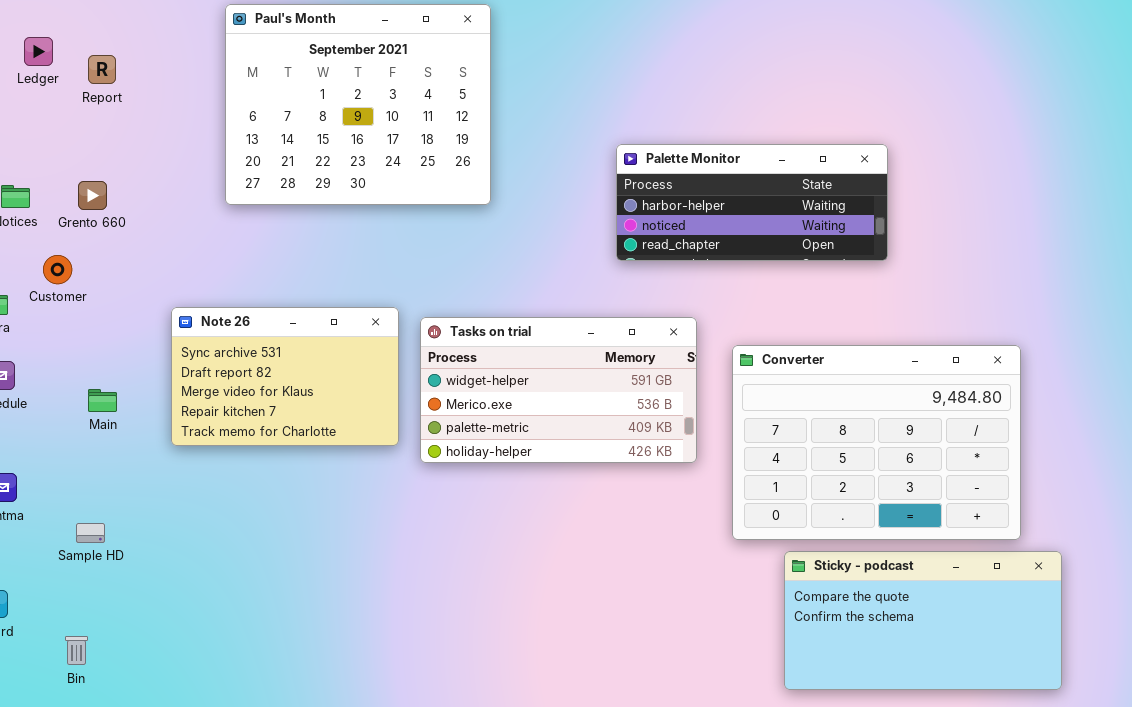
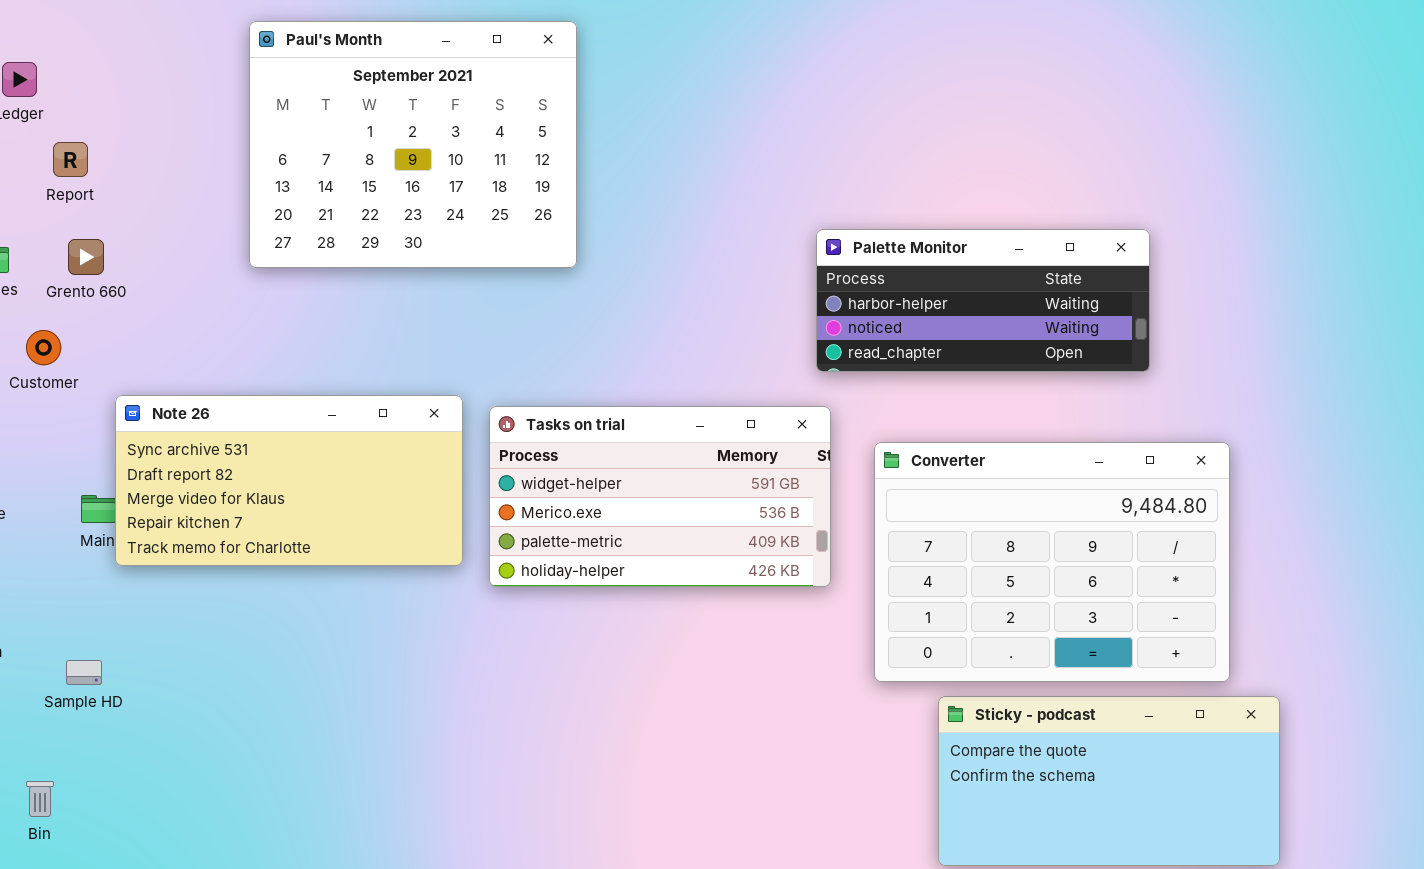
Report: [88,55,116,84] -> [53,142,88,177], moved
Palette Monitor: [616,144,888,261] -> [816,229,1150,372], moved
Note 26: [171,307,399,446] -> [115,395,463,566], resized
Bin: [65,636,88,665] -> [26,781,54,817], moved

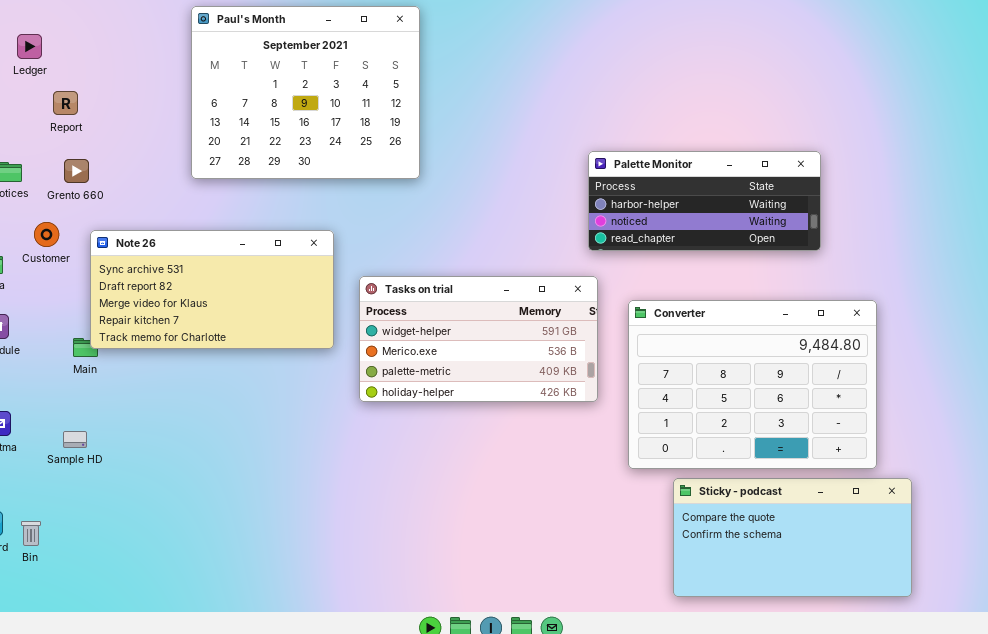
Note 26: [115,395,463,566] -> [90,230,334,349], moved
Sample HD: [66,660,102,685] -> [63,431,87,448], moved
Bin: [26,781,54,817] -> [21,521,41,546], moved

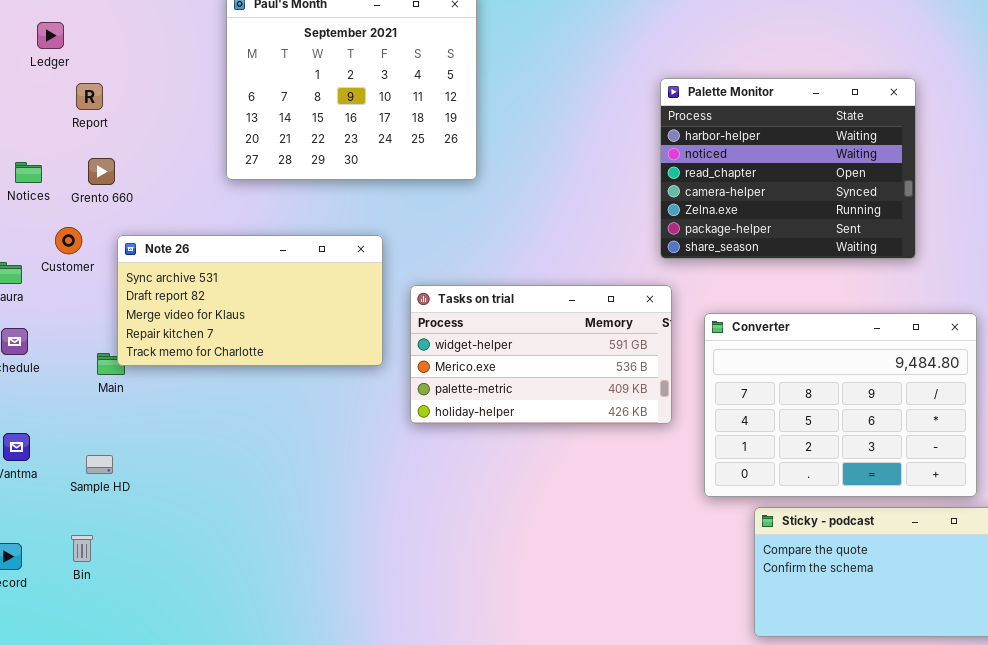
Palette Monitor: [588,151,821,251] -> [660,78,916,259], resized
Bin: [21,521,41,546] -> [71,535,93,562], moved

